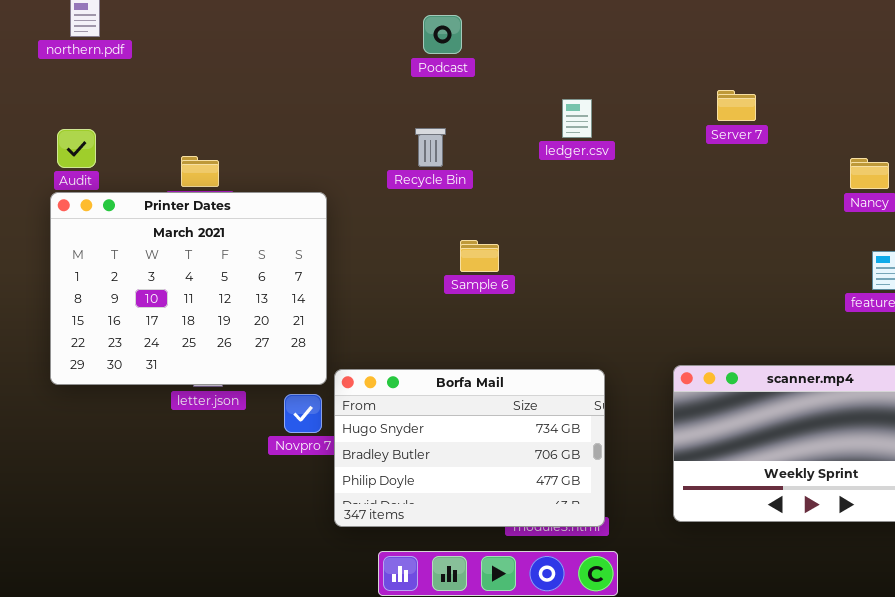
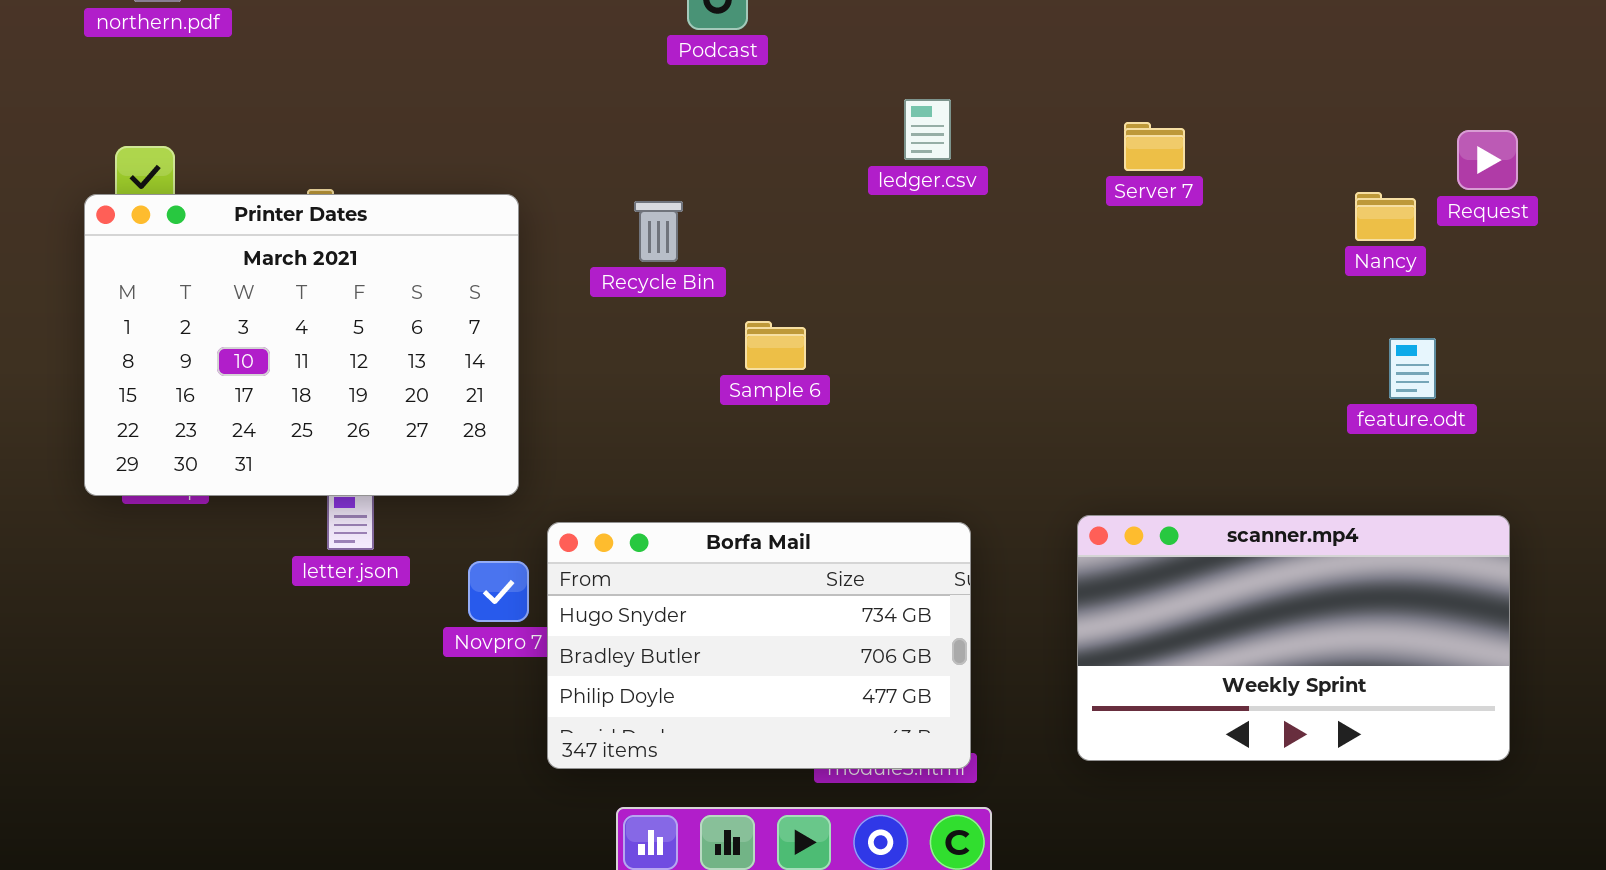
Server 7: [717,90,756,121] -> [1124,122,1185,171], moved
Recycle Bin: [415,128,446,167] -> [634,201,683,262], moved
Printer Dates: [50,192,327,385] -> [84,194,519,496], moved

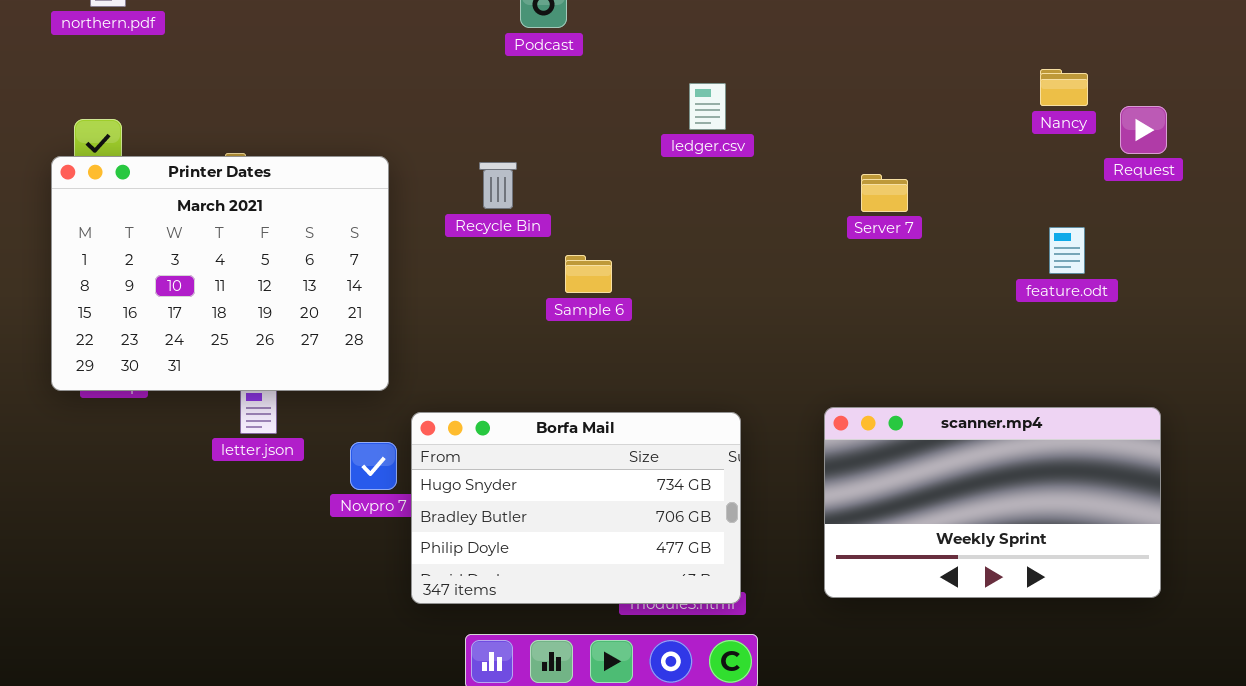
Server 7: [1124,122,1185,171] -> [861,174,908,212], moved
Nancy: [1355,192,1416,241] -> [1040,69,1088,106], moved
feature.odt: [1389,338,1436,399] -> [1049,227,1085,274], moved

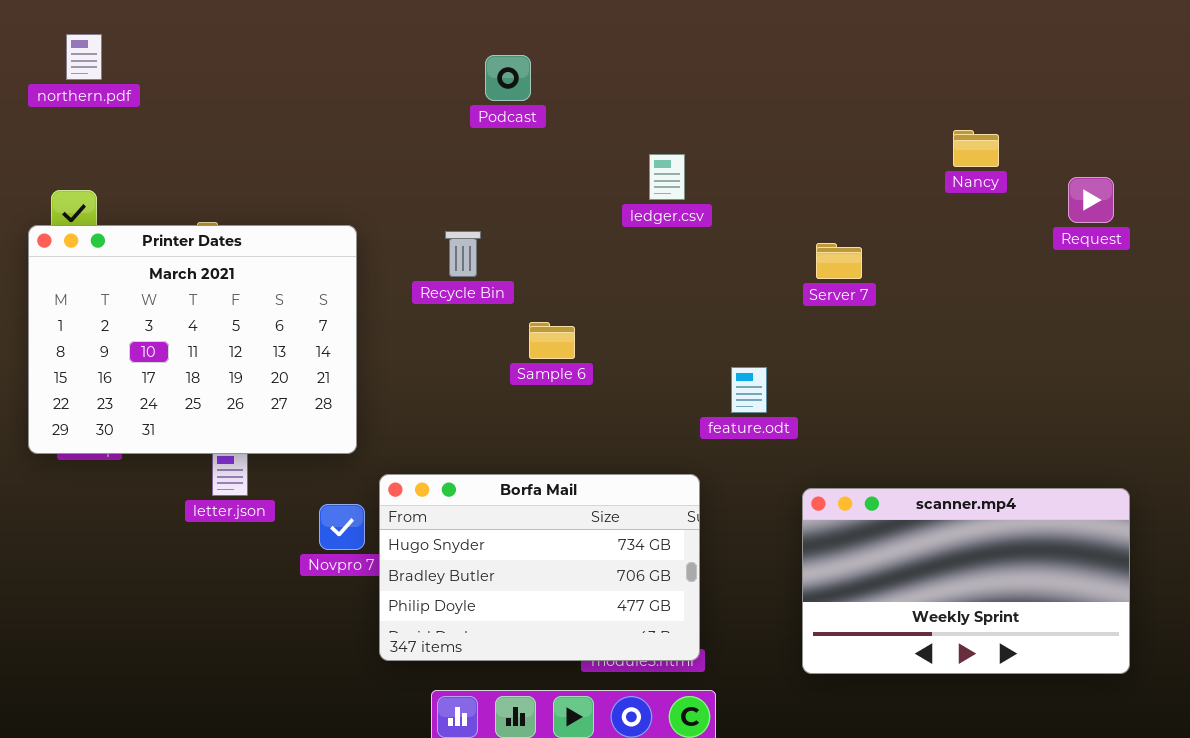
Nancy: [1040,69,1088,106] -> [953,130,999,167], moved
feature.odt: [1049,227,1085,274] -> [731,367,767,413], moved
scanner.mp4: [824,407,1161,598] -> [802,488,1130,674], moved

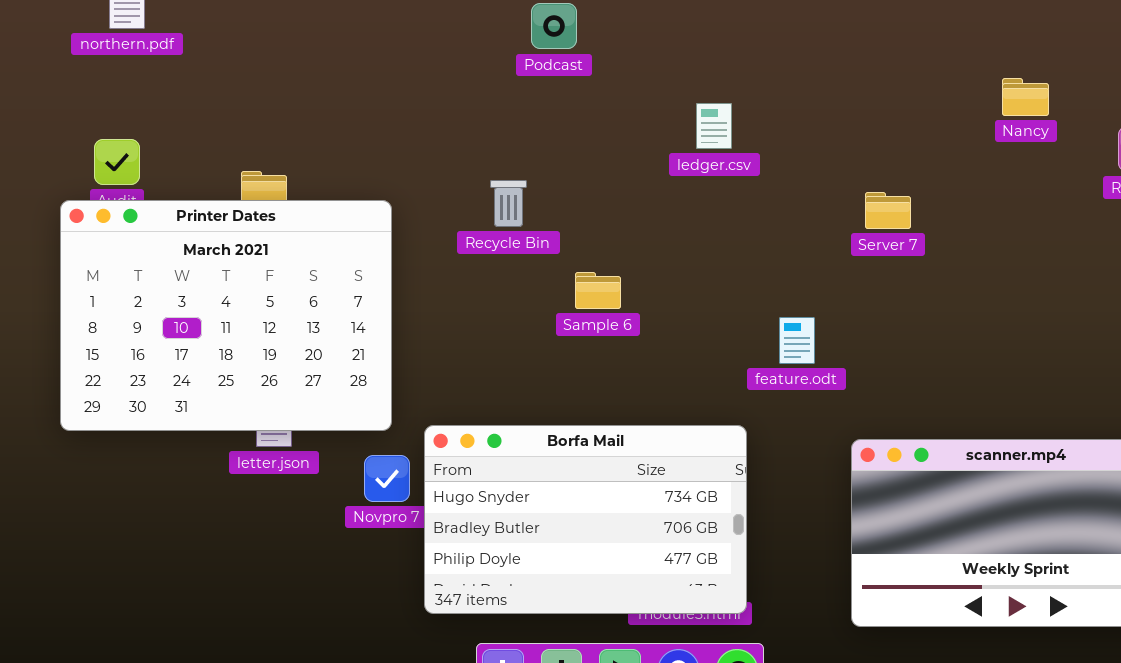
Printer Dates: [28,225,357,454] -> [60,200,392,431], moved

